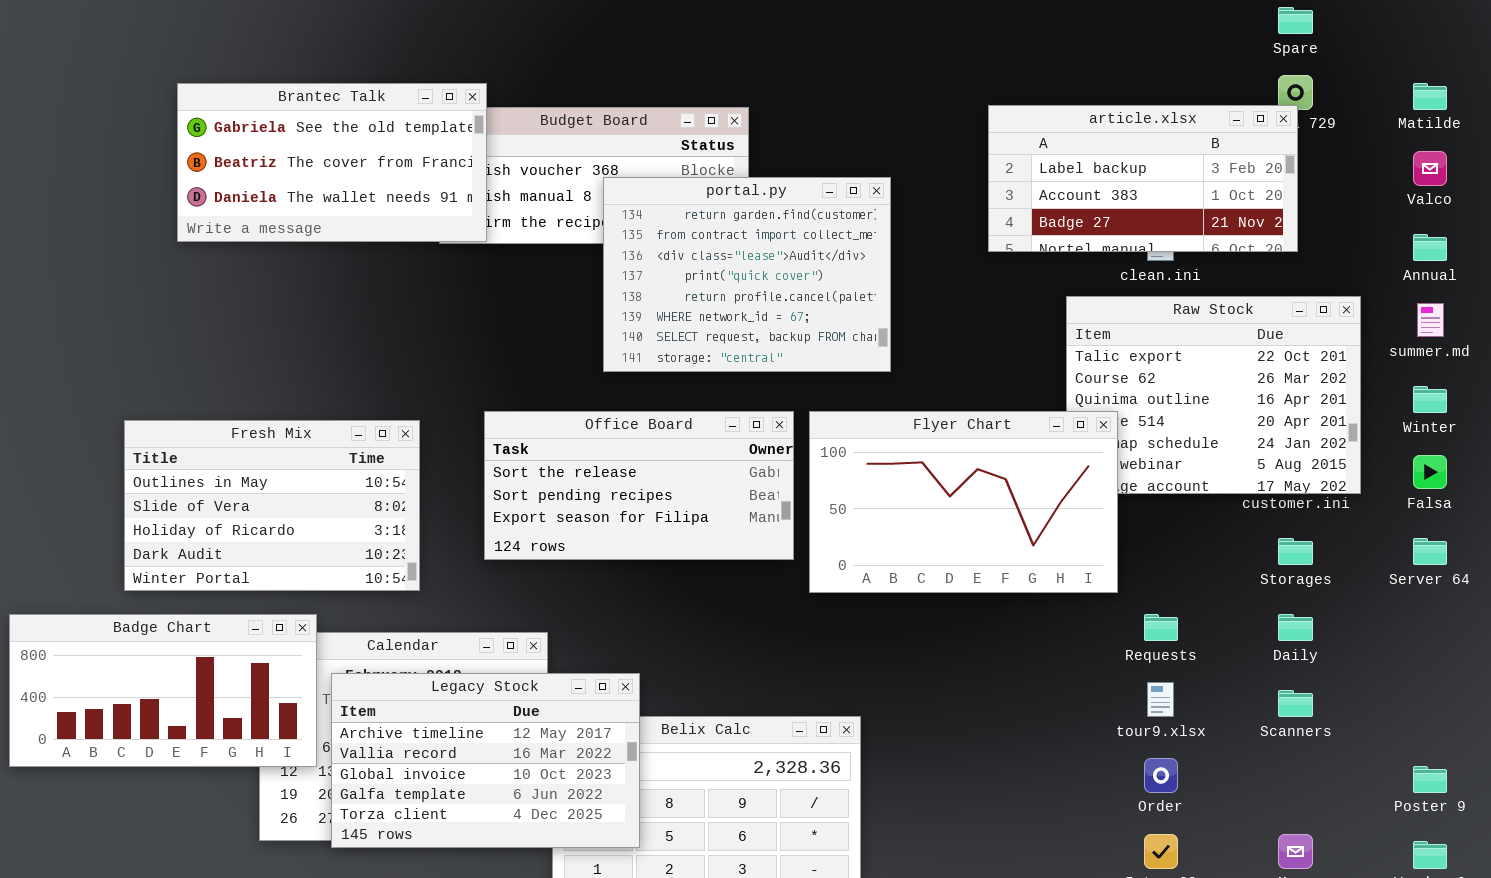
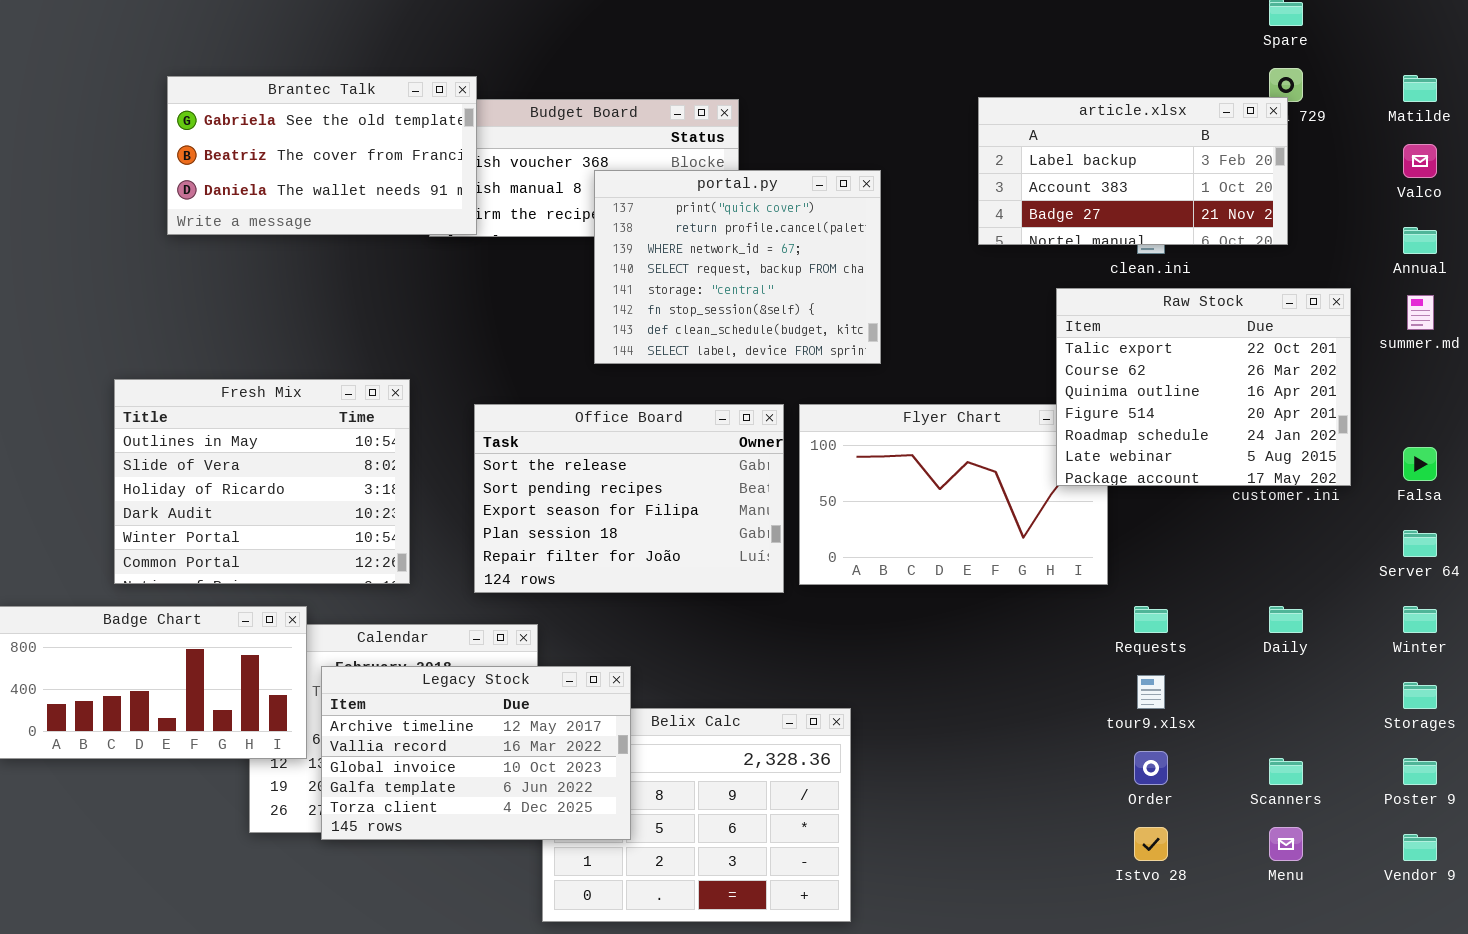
portal.py: [603,177,891,372] -> [594,170,881,364], scrolled down 3 rows
Raw Stock: [1066,296,1361,494] -> [1056,288,1351,486], raised
Winter: [1413,386,1447,413] -> [1403,606,1437,633], moved
Office Board: [484,411,794,560] -> [474,404,784,593], resized
Fresh Mix: [124,420,420,591] -> [114,379,410,584], resized
Storages: [1278,538,1313,565] -> [1403,682,1437,709], moved
Scanners: [1278,690,1313,717] -> [1269,758,1303,785], moved

